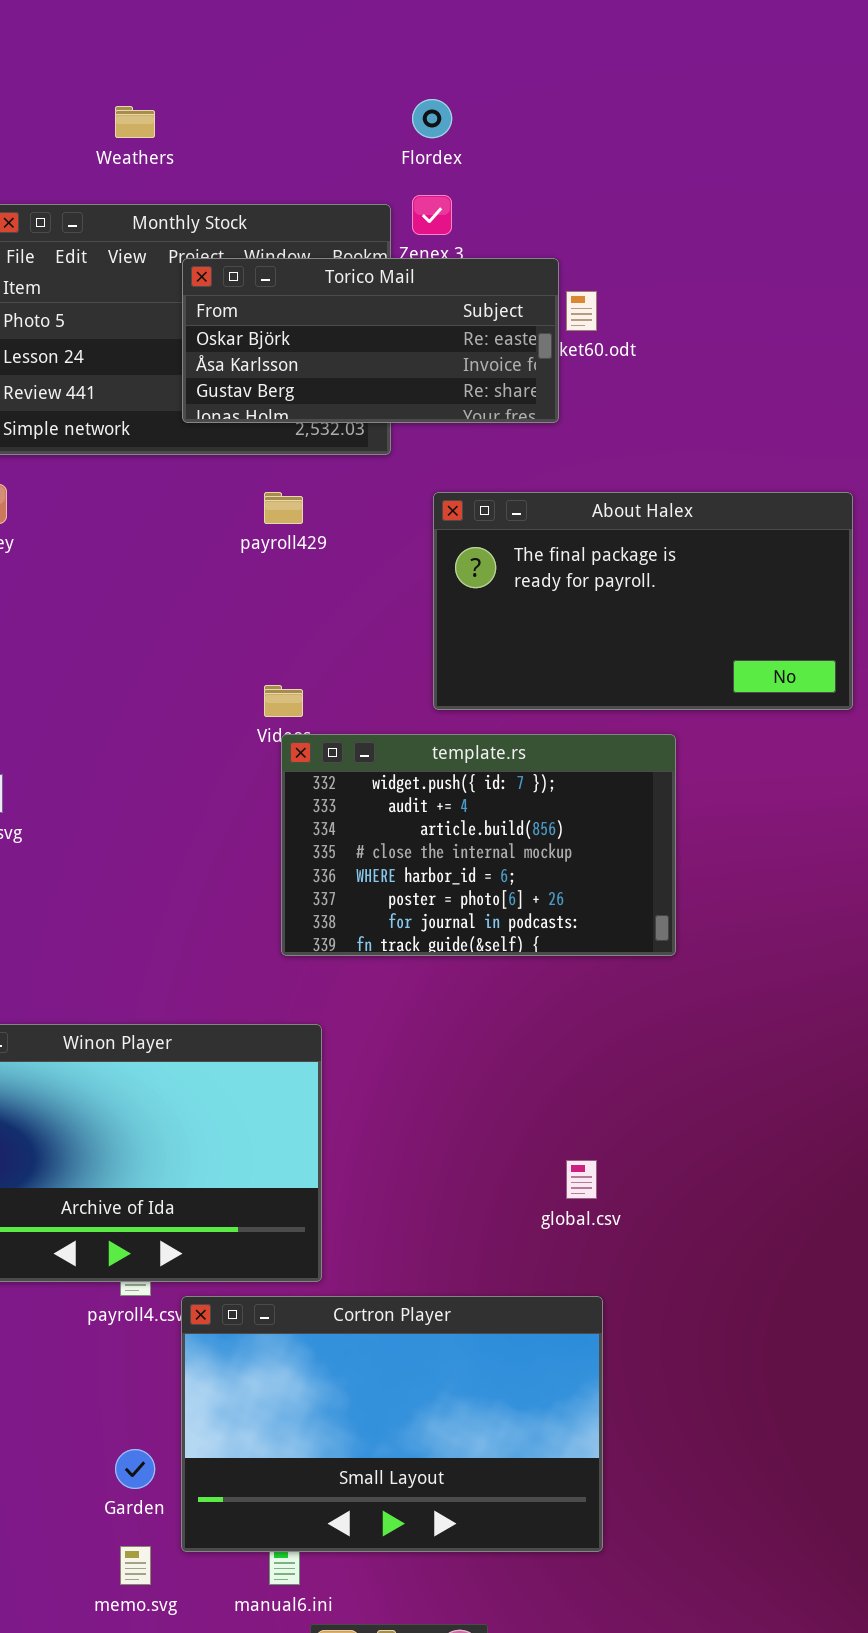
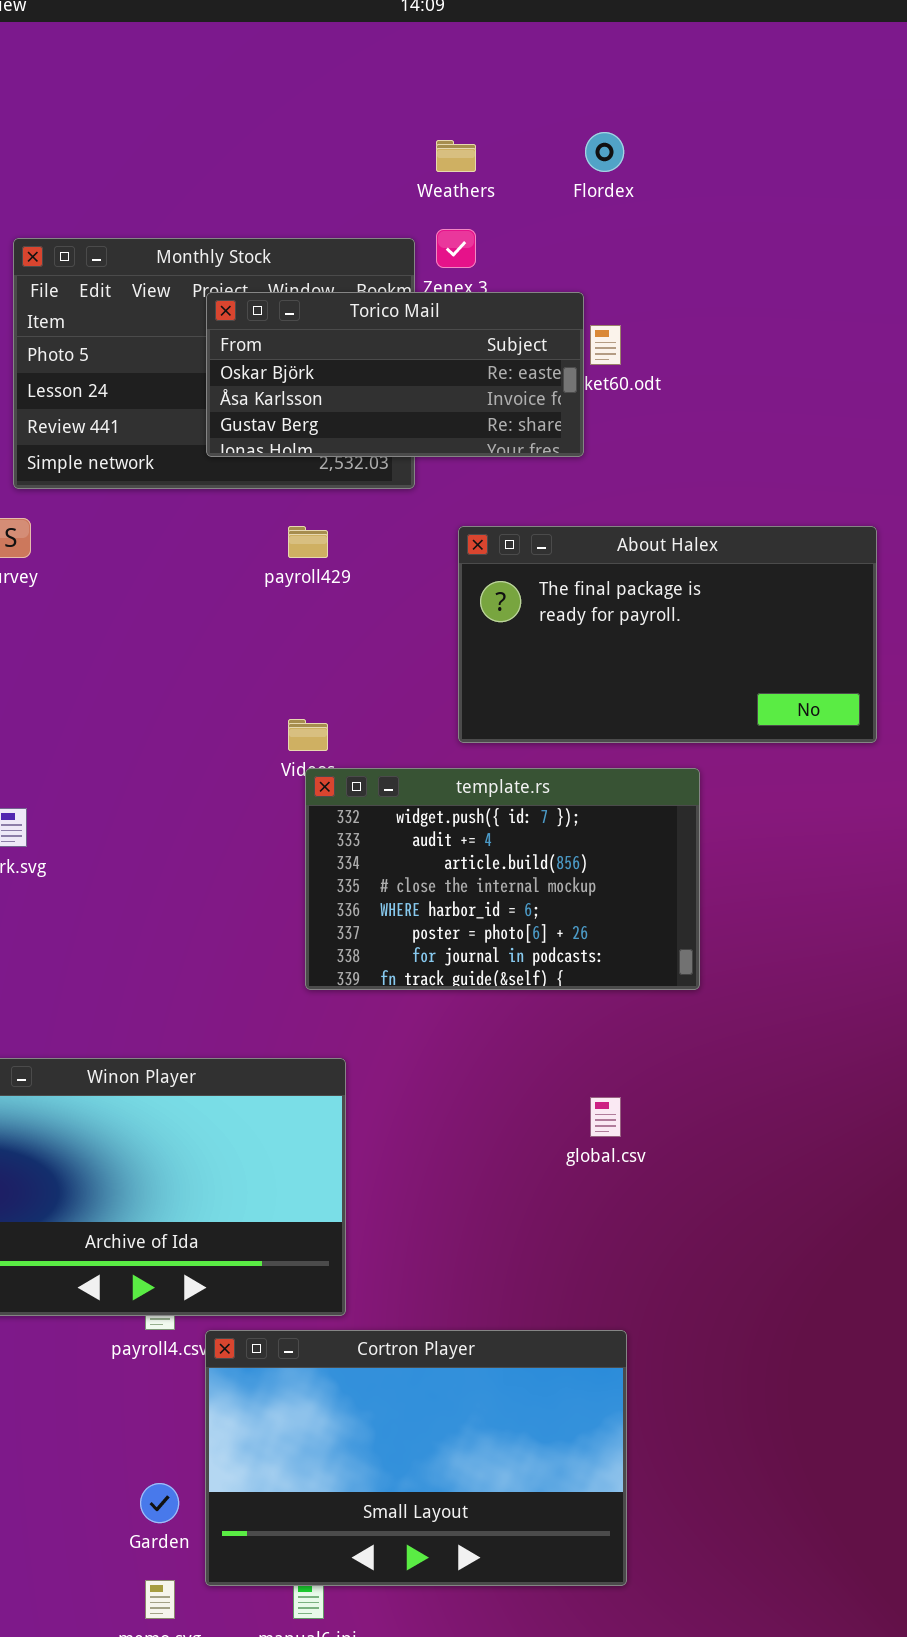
Flordex: [412,99,452,138] -> [585,132,624,172], moved
Weathers: [115,106,155,138] -> [436,140,476,172], moved
global.csv: [566,1160,597,1199] -> [590,1097,621,1137], moved

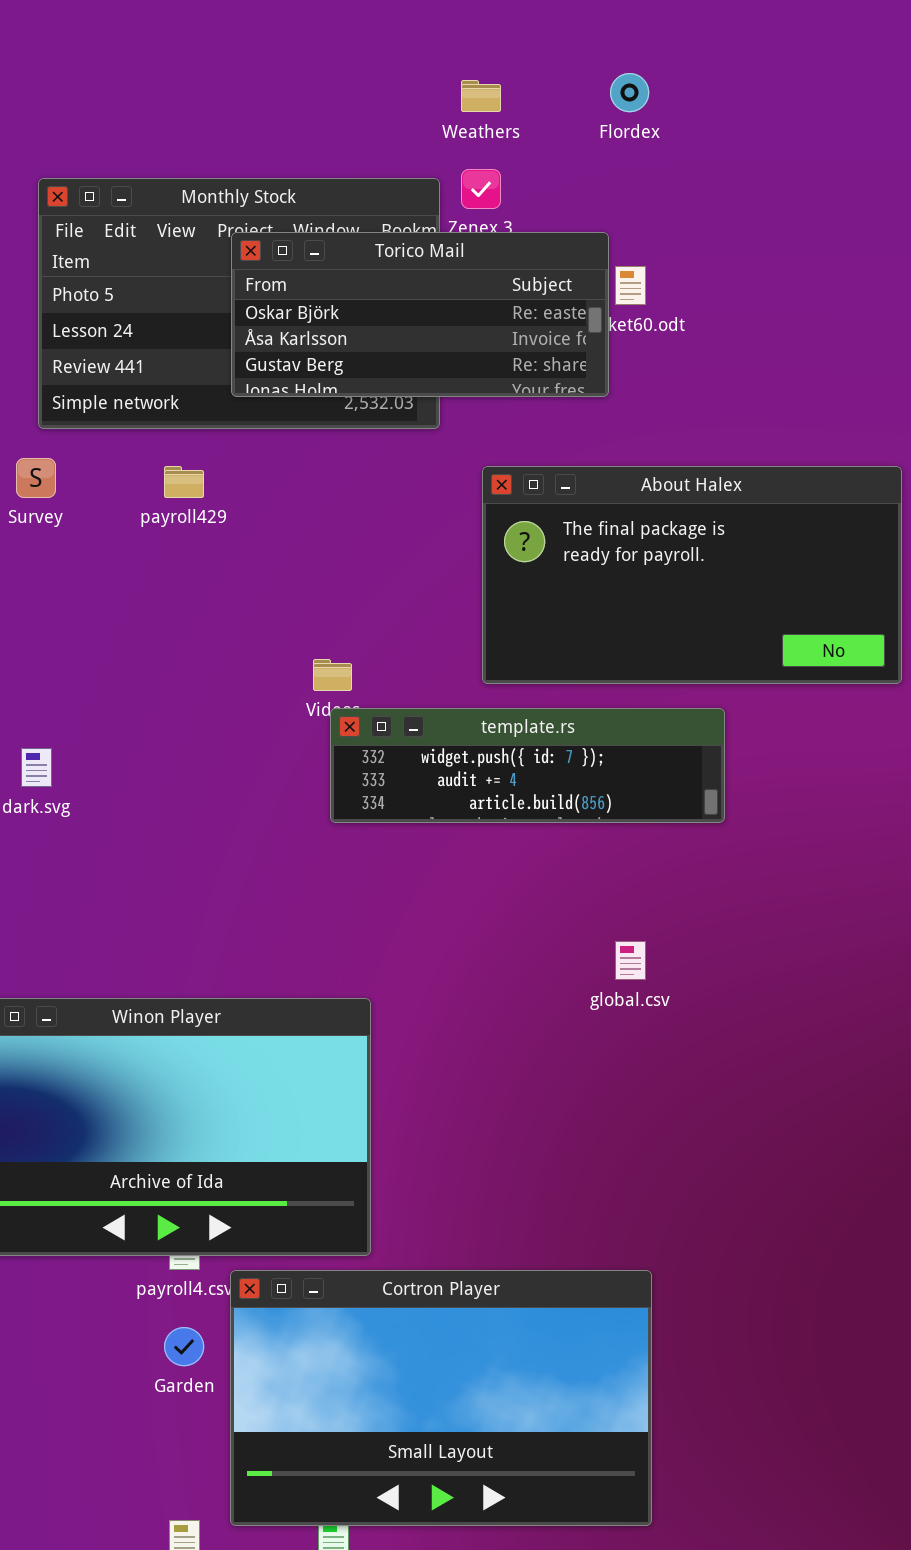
payroll429: [288,526,328,558] -> [164,466,204,498], moved
template.rs: [305,768,700,990] -> [330,708,725,823], resized
global.csv: [590,1097,621,1137] -> [615,941,646,980], moved
Garden: [140,1483,179,1523] -> [164,1327,204,1366], moved

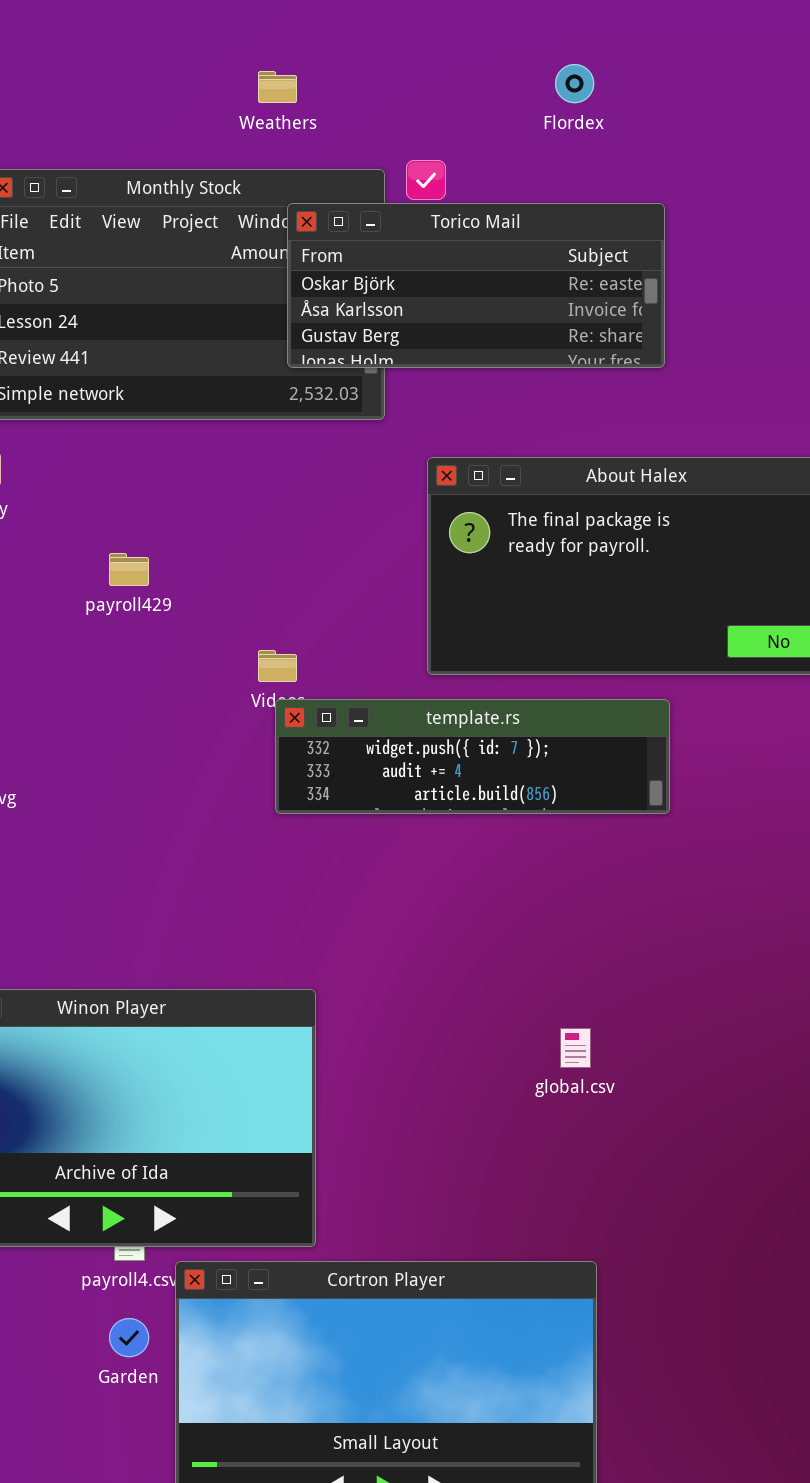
Weathers: [461,80,501,112] -> [258,71,297,103], moved
Torico Mail: [231,232,609,397] -> [287,203,665,368], moved
payroll429: [164,466,204,498] -> [109,553,149,586], moved
global.csv: [615,941,646,980] -> [560,1028,591,1068], moved

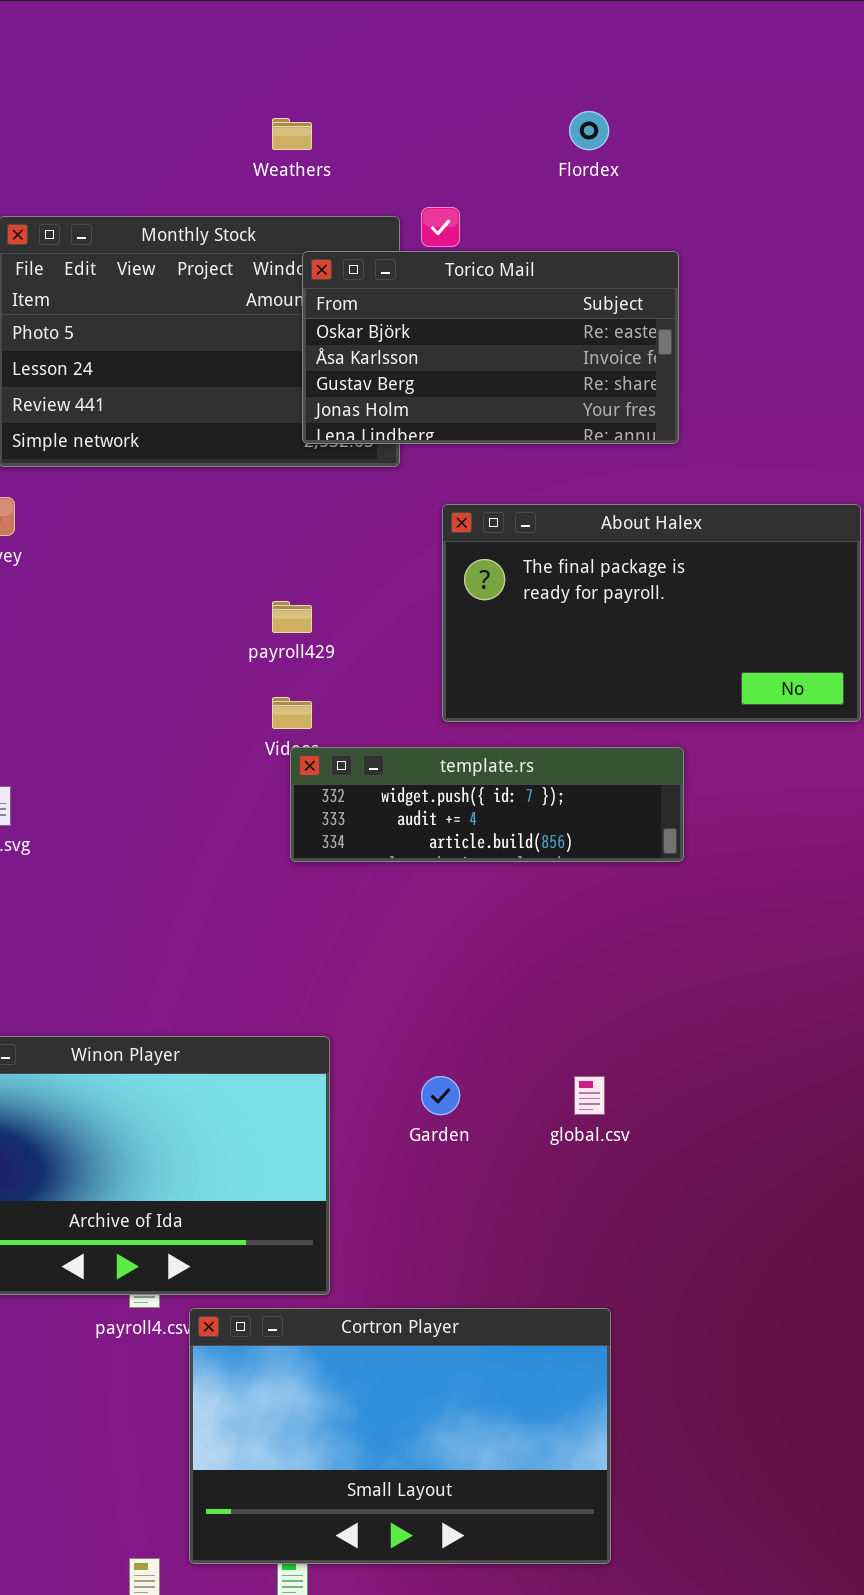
Torico Mail: [287,203,665,368] -> [302,251,679,444], resized
payroll429: [109,553,149,586] -> [272,601,312,633], moved
Garden: [109,1318,149,1357] -> [421,1076,460,1115], moved

